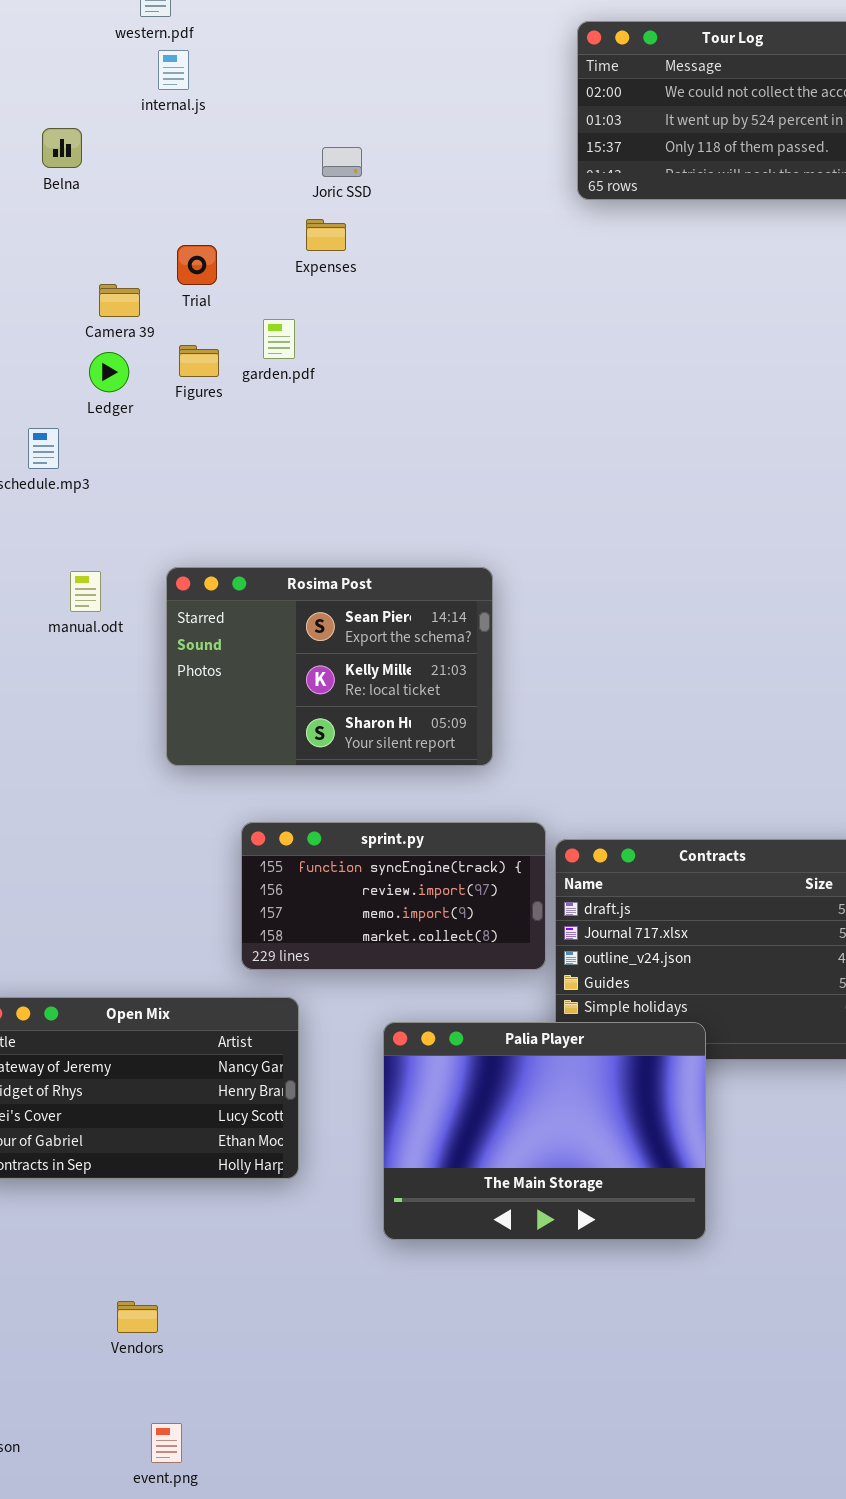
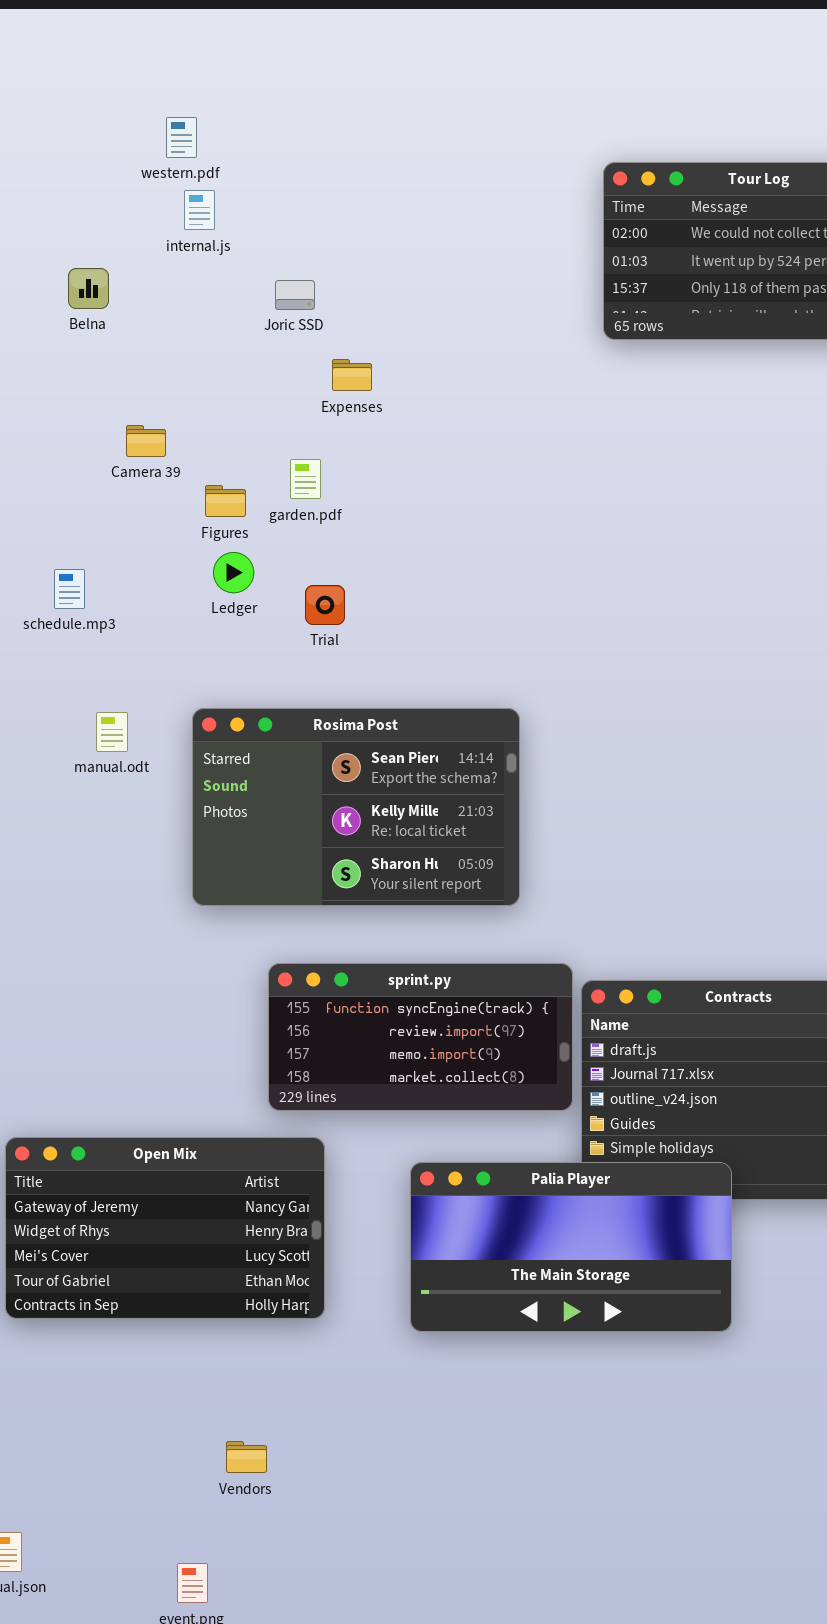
Joric SSD: [322,147,362,177] -> [275,280,315,310], moved
Trial: [177,245,217,285] -> [305,585,345,625], moved
Ledger: [89,352,129,392] -> [213,552,254,593], moved
Palia Player: [383,1022,706,1240] -> [410,1162,732,1332], resized
Vendors: [117,1301,158,1333] -> [226,1441,267,1473], moved

